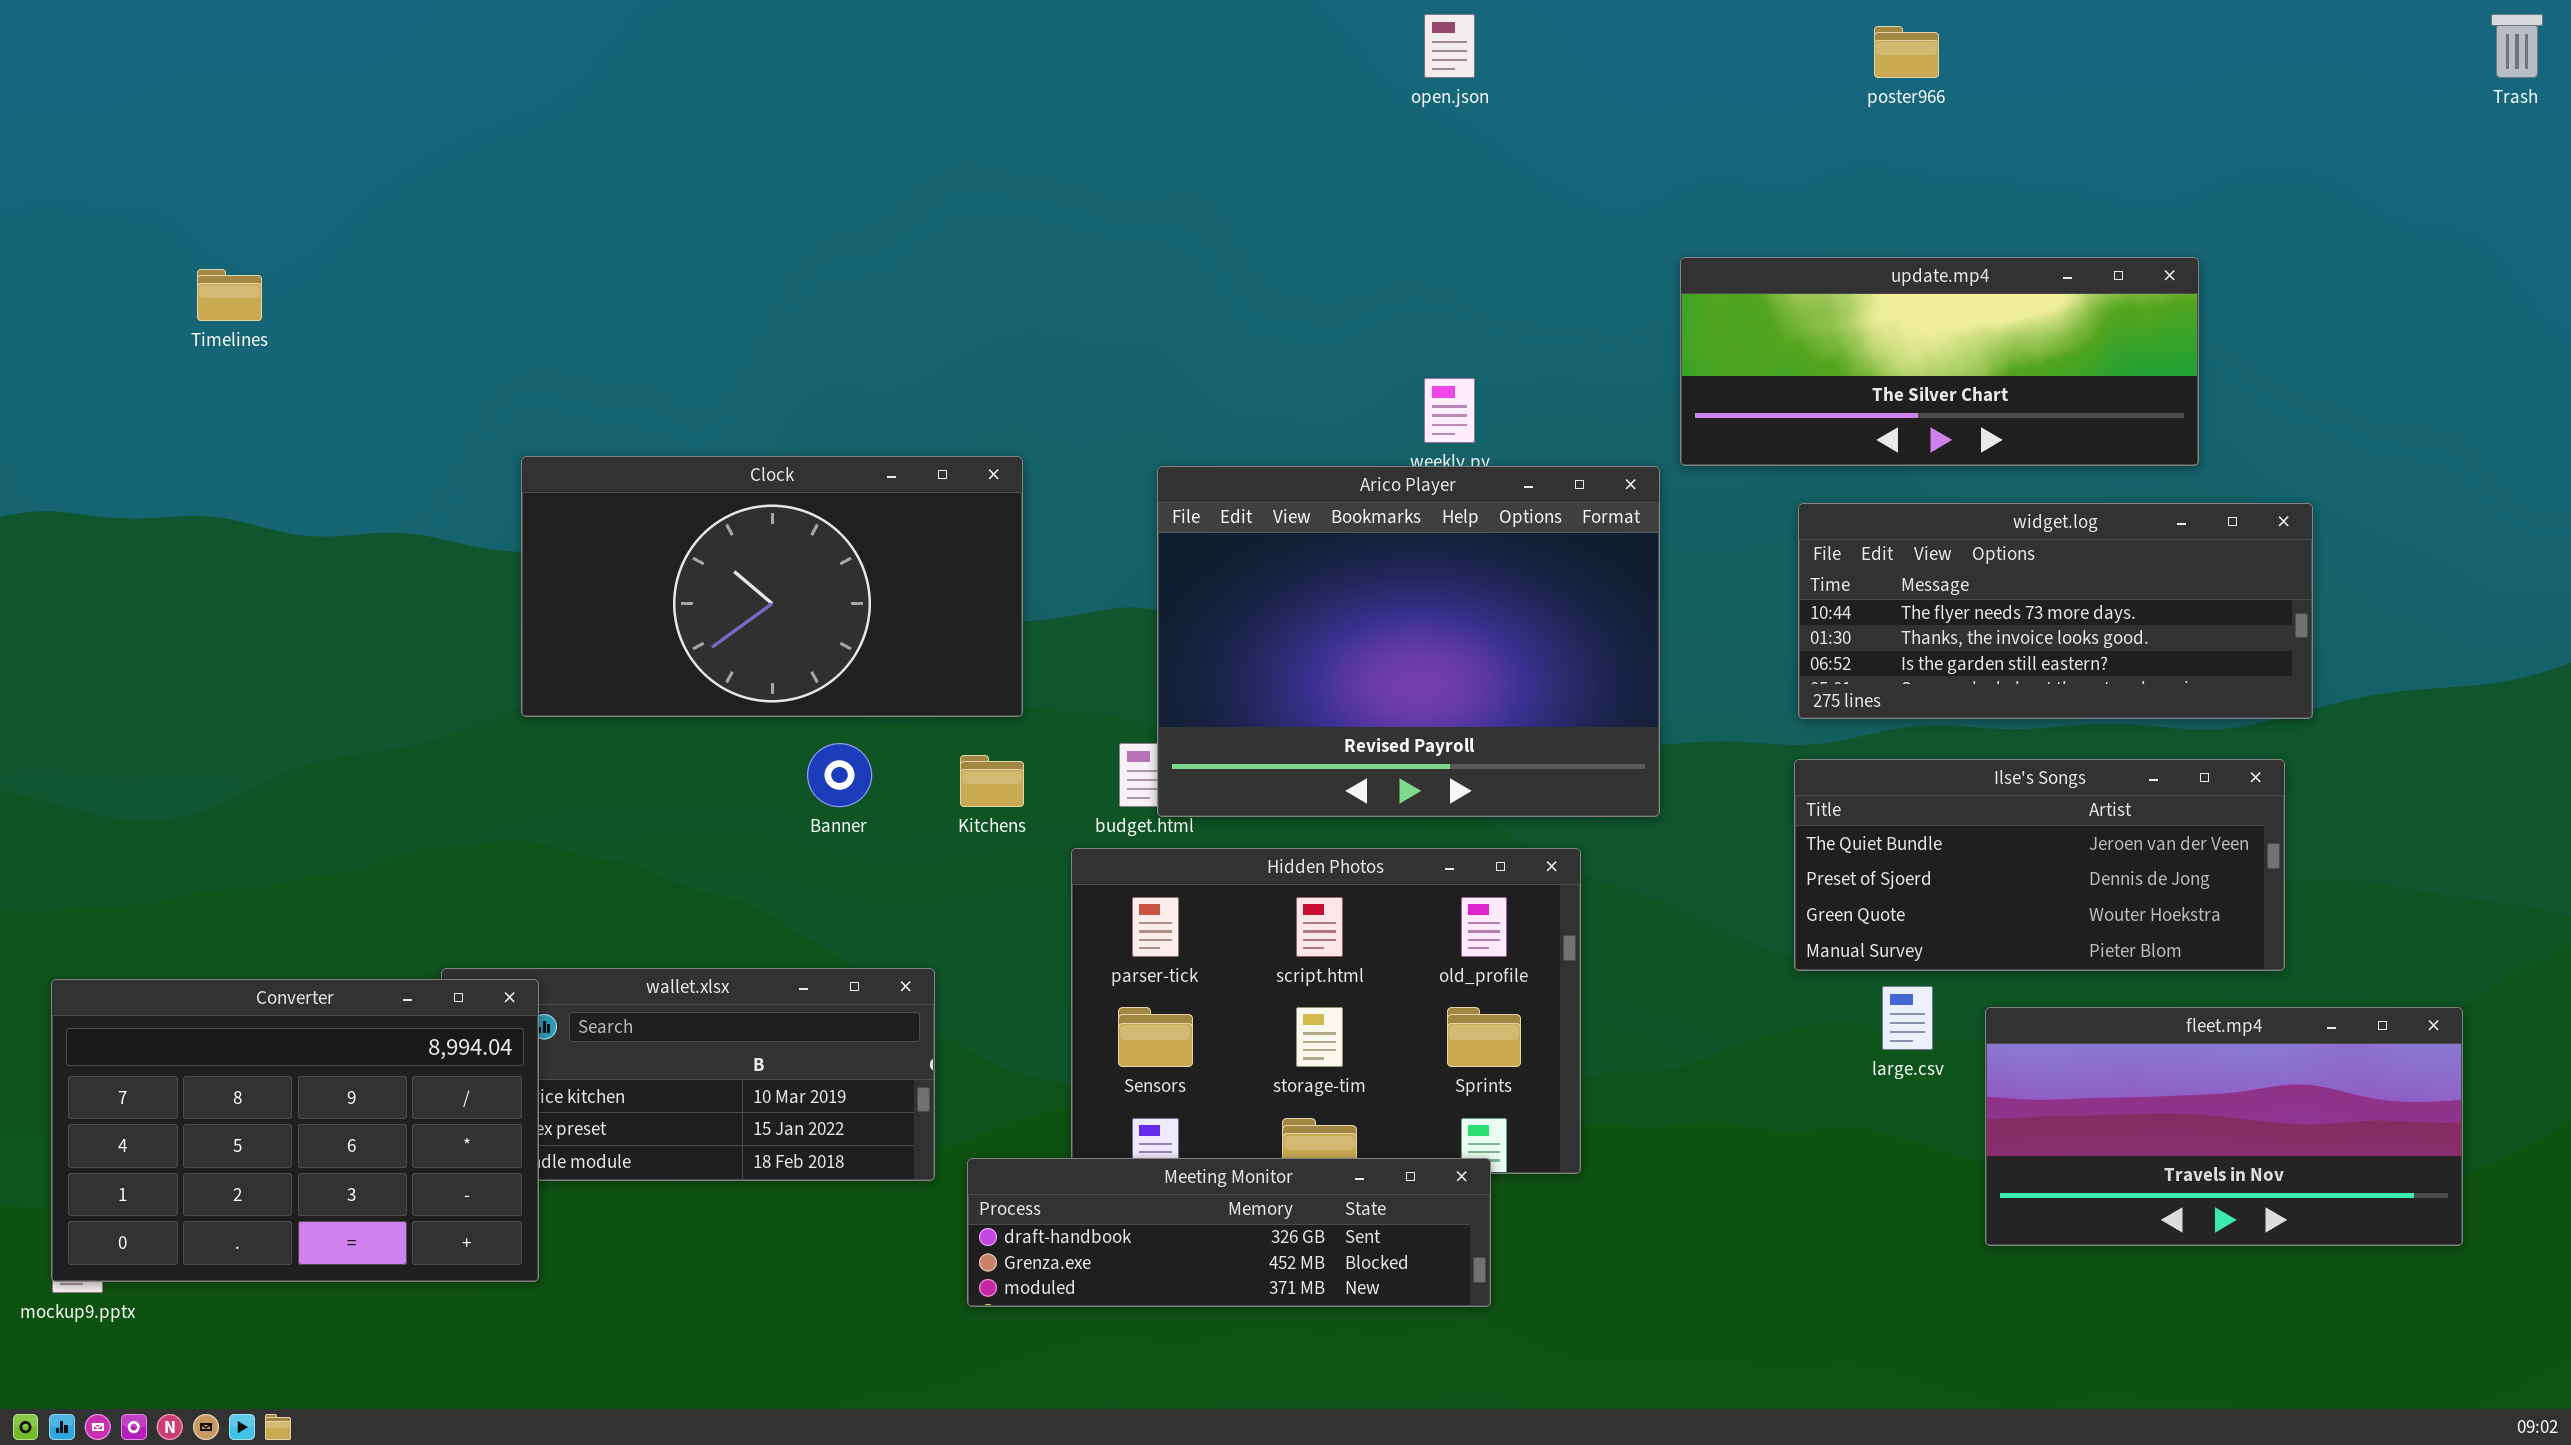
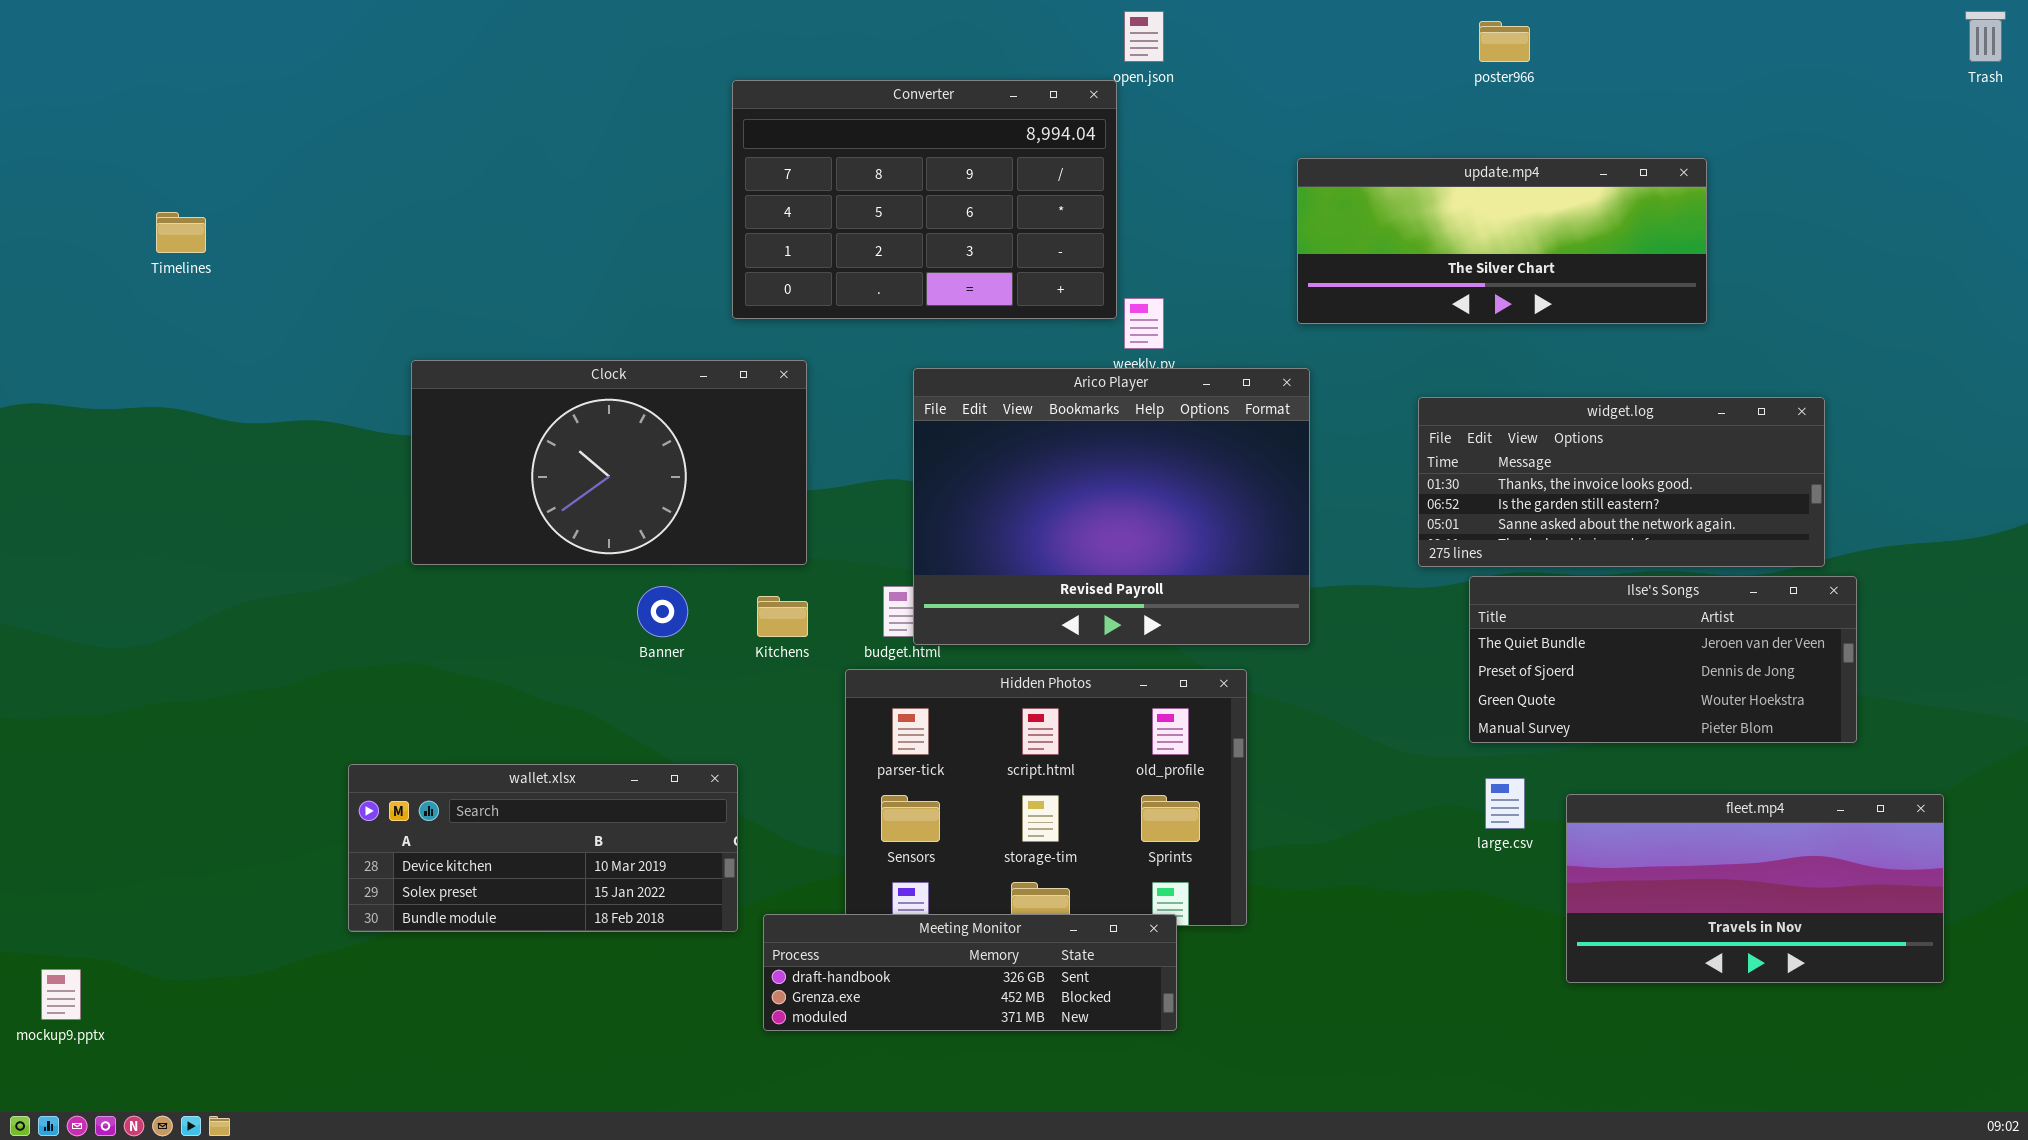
update.mp4: [1680,257,2199,466] -> [1297,158,1707,324], moved
widget.log: [1798,503,2313,719] -> [1418,397,1825,567], scrolled down 1 row
Ilse's Songs: [1794,759,2285,971] -> [1469,576,1857,743], moved
Converter: [51,979,539,1282] -> [732,80,1117,319], moved

